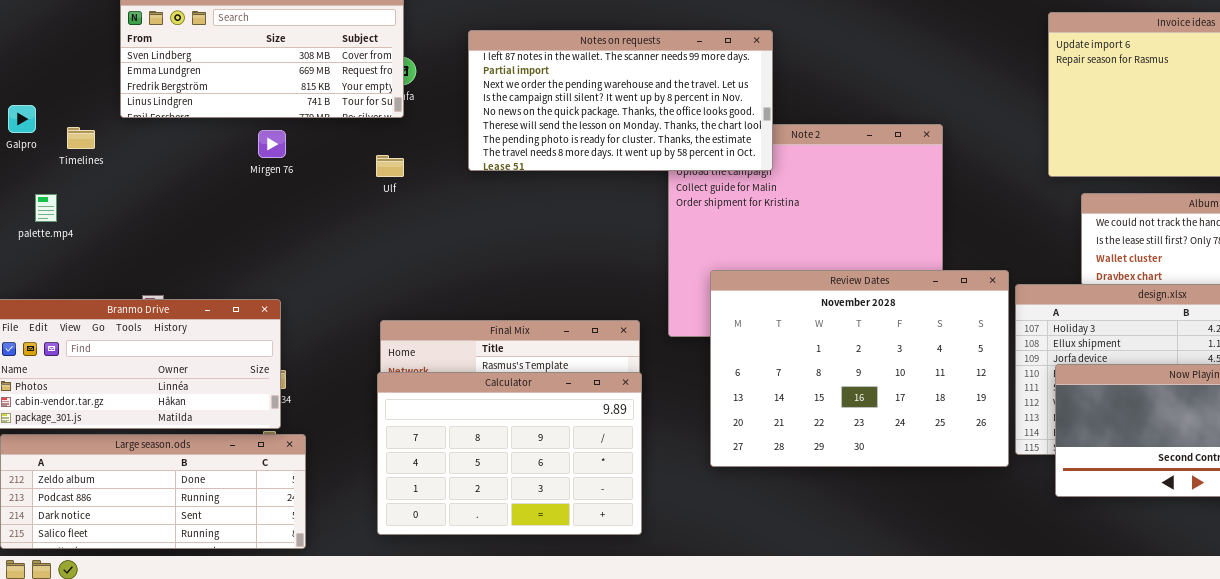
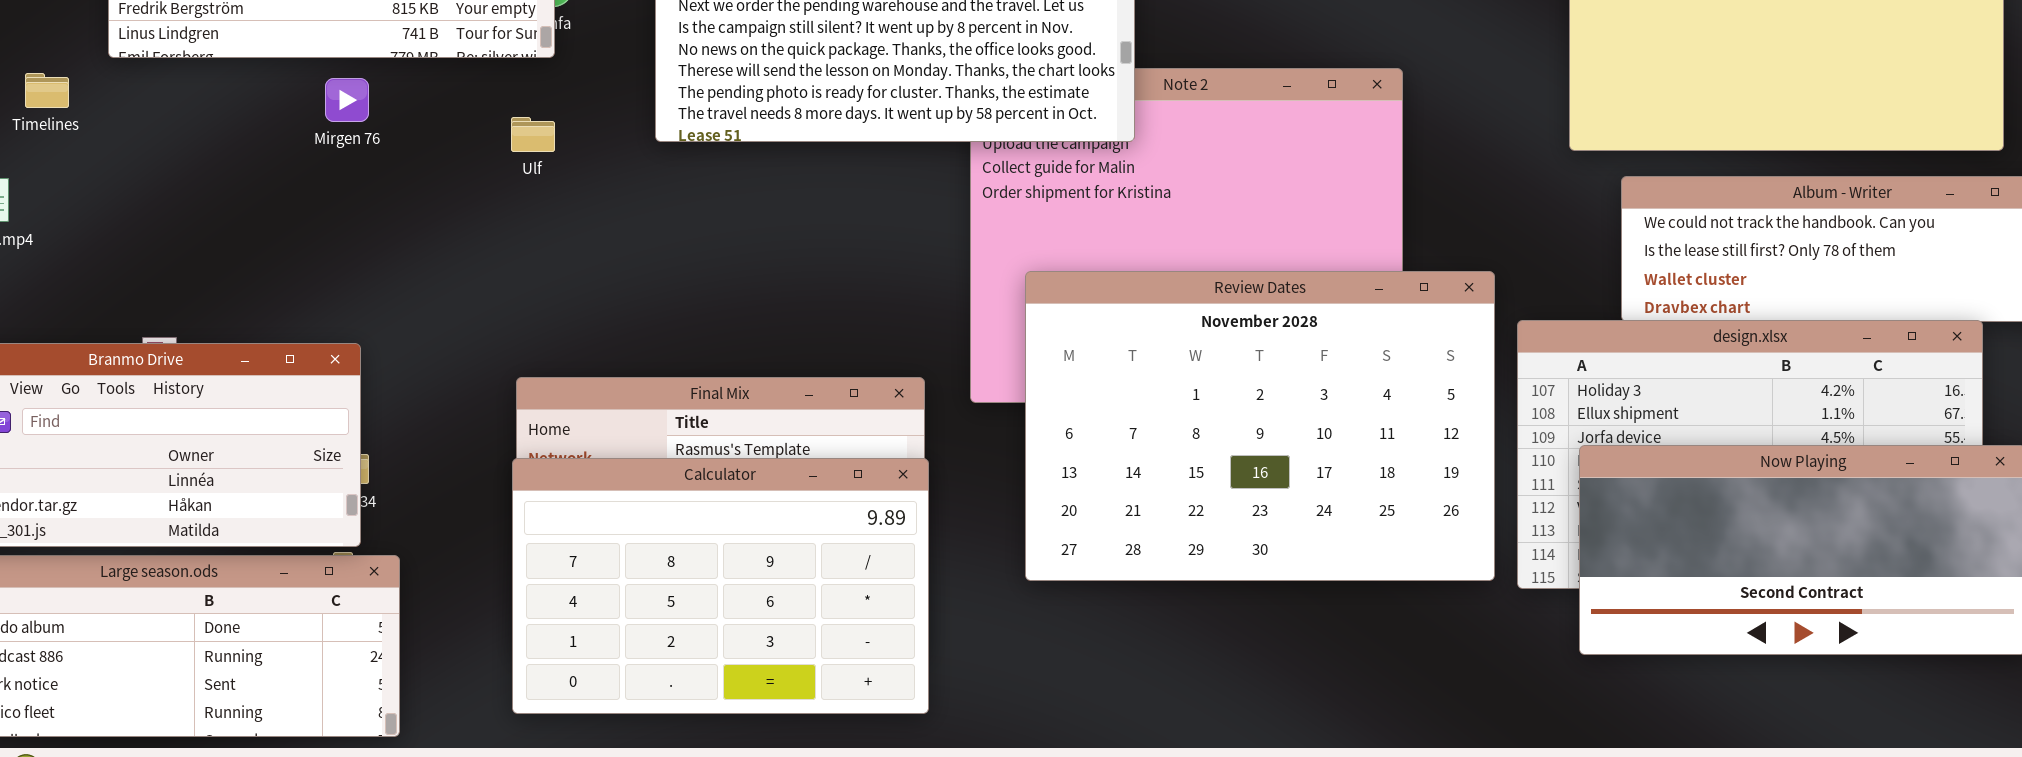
Review Dates: [710,270,1009,467] -> [1025,271,1495,581], moved

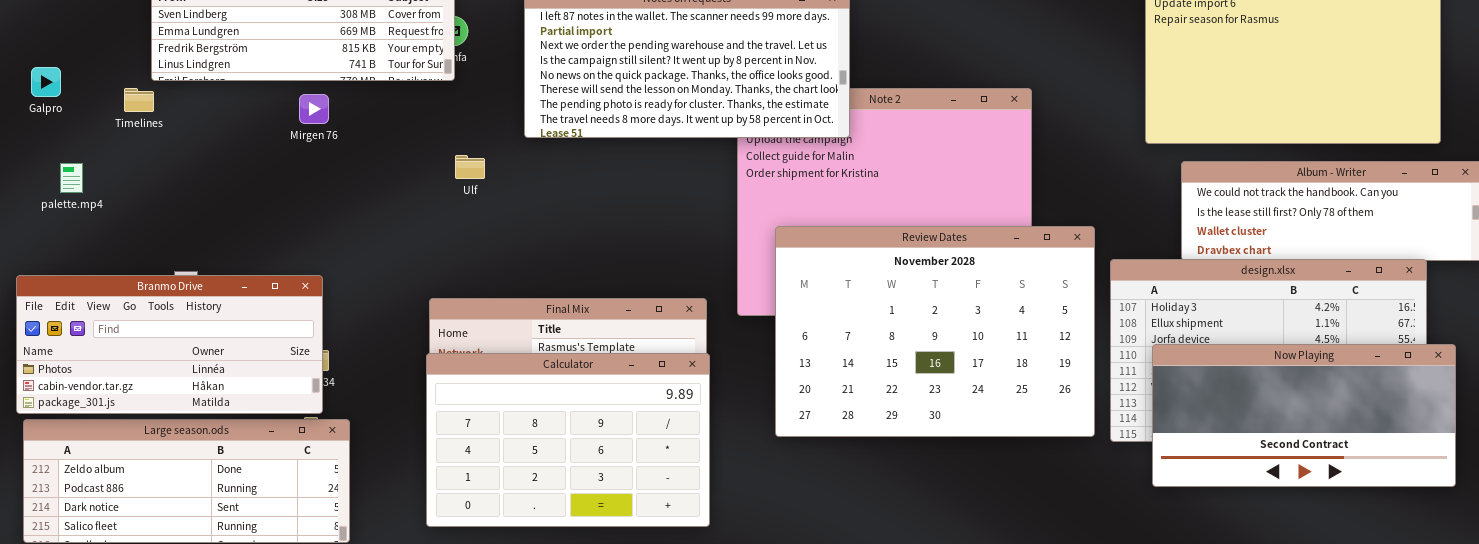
Timelines: [25,73,69,108] -> [124,88,154,112], moved
Ulf: [511,117,555,152] -> [455,155,485,179], moved

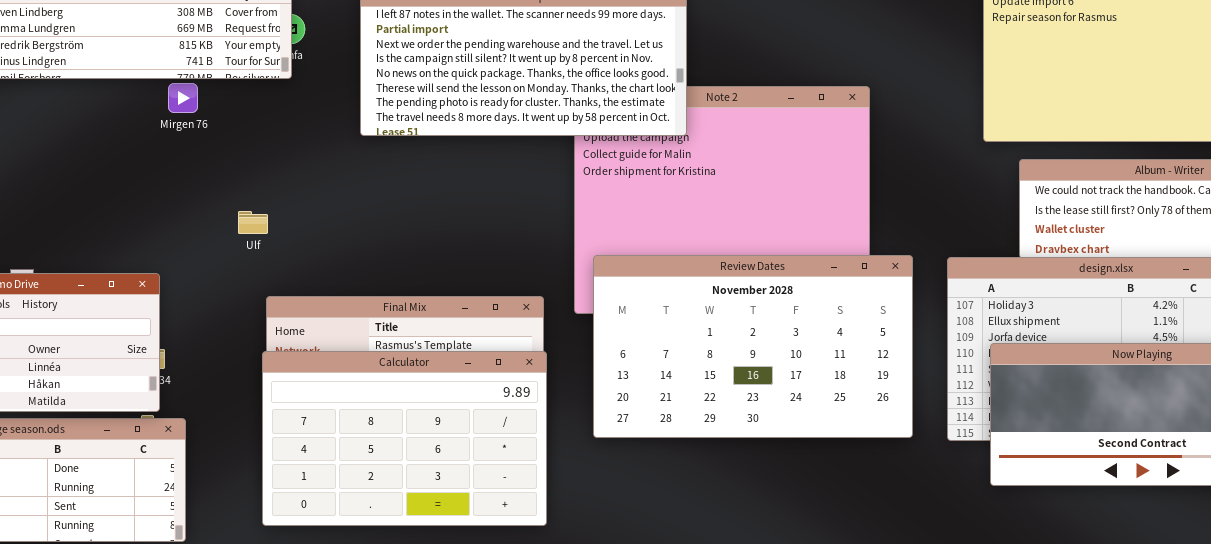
Mirgen 76: [299,94,329,124] -> [168,83,198,113], moved
Ulf: [455,155,485,179] -> [238,211,268,234], moved
Review Dates: [775,226,1095,437] -> [593,255,913,438], moved, resized

